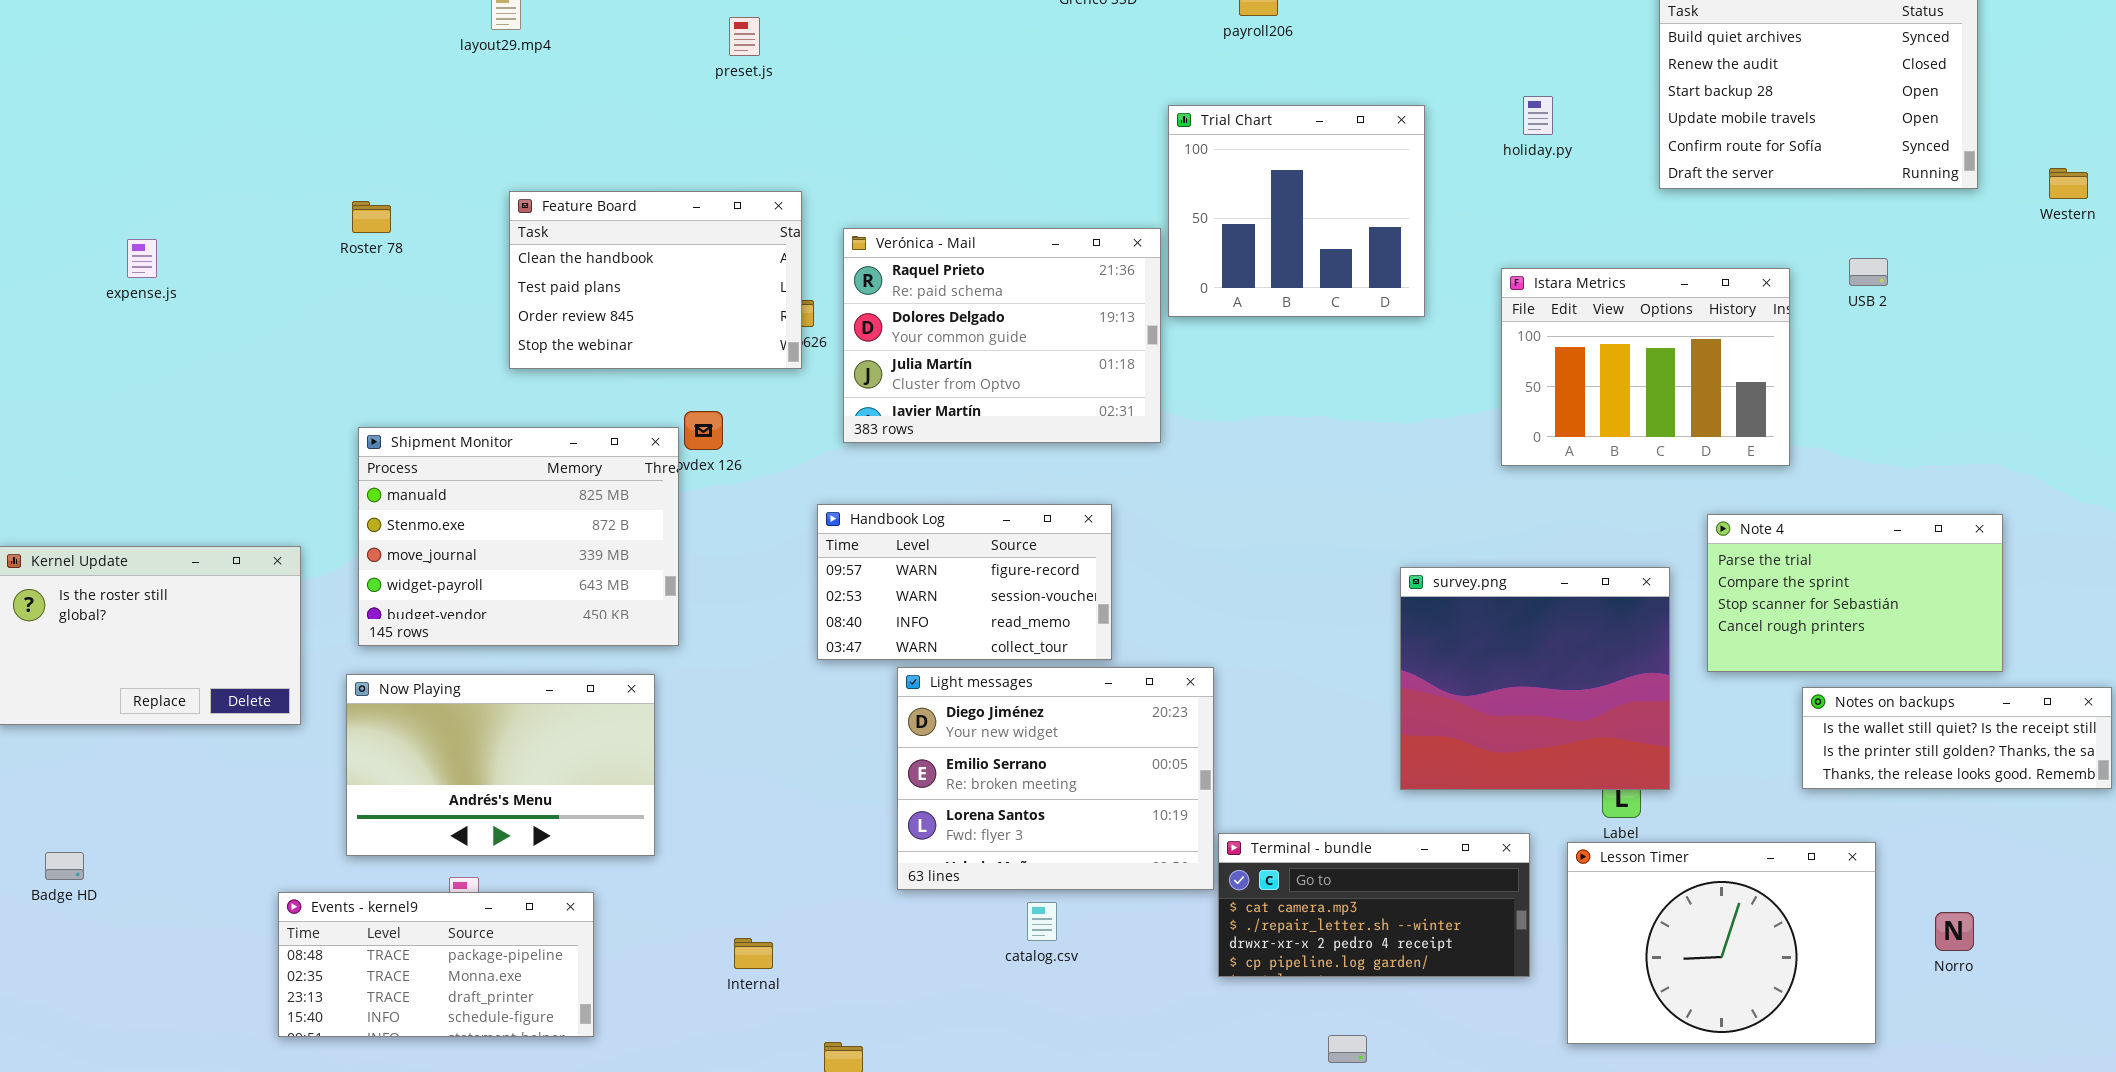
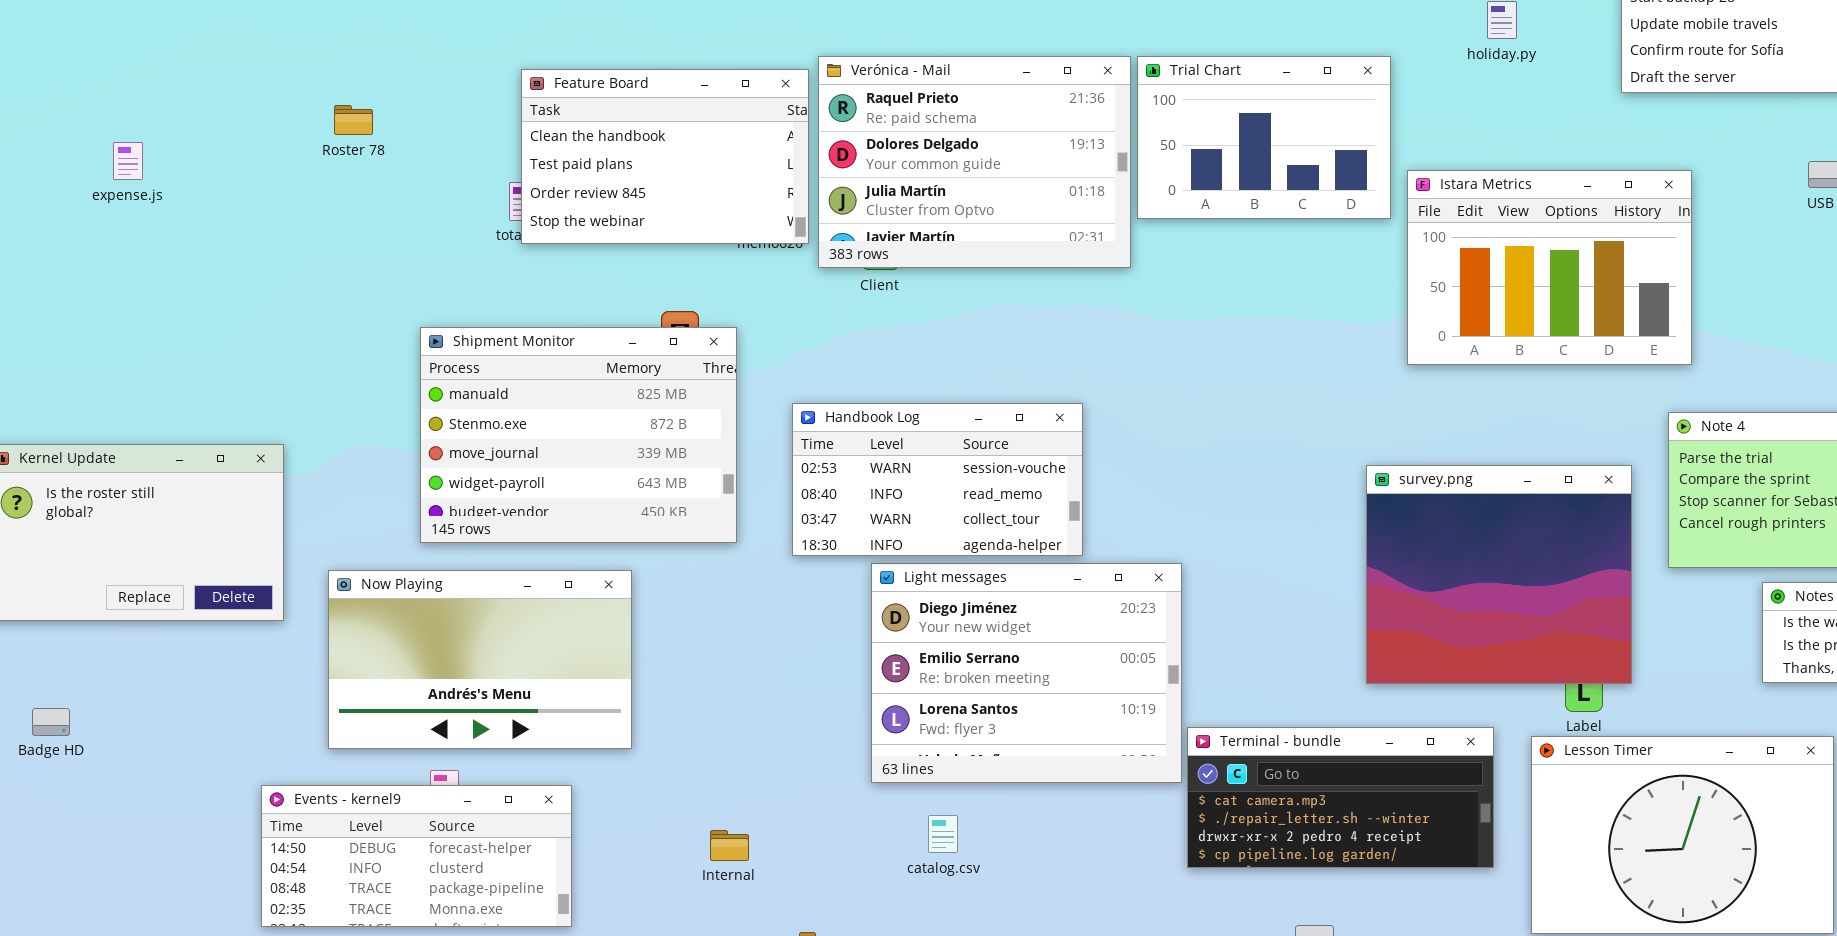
Trial Chart: [1168,105,1425,317] -> [1137,56,1391,219], resized
Feature Board: [509,191,802,369] -> [521,69,809,244], moved
Verónica - Mail: [843,228,1161,443] -> [818,56,1131,268], moved
Istara Metrics: [1501,268,1790,466] -> [1407,170,1692,365], moved
Shipment Monitor: [358,427,679,646] -> [420,327,737,543], moved
Handbook Log: [817,504,1112,660] -> [792,403,1083,556], scrolled down 1 row
Badge HD: [45,852,84,880] -> [32,708,70,736], moved
Events - kernel9: [278,892,594,1037] -> [261,785,572,927], scrolled up 2 rows
catalog.csv: [1027,902,1057,941] -> [928,815,958,853], moved

